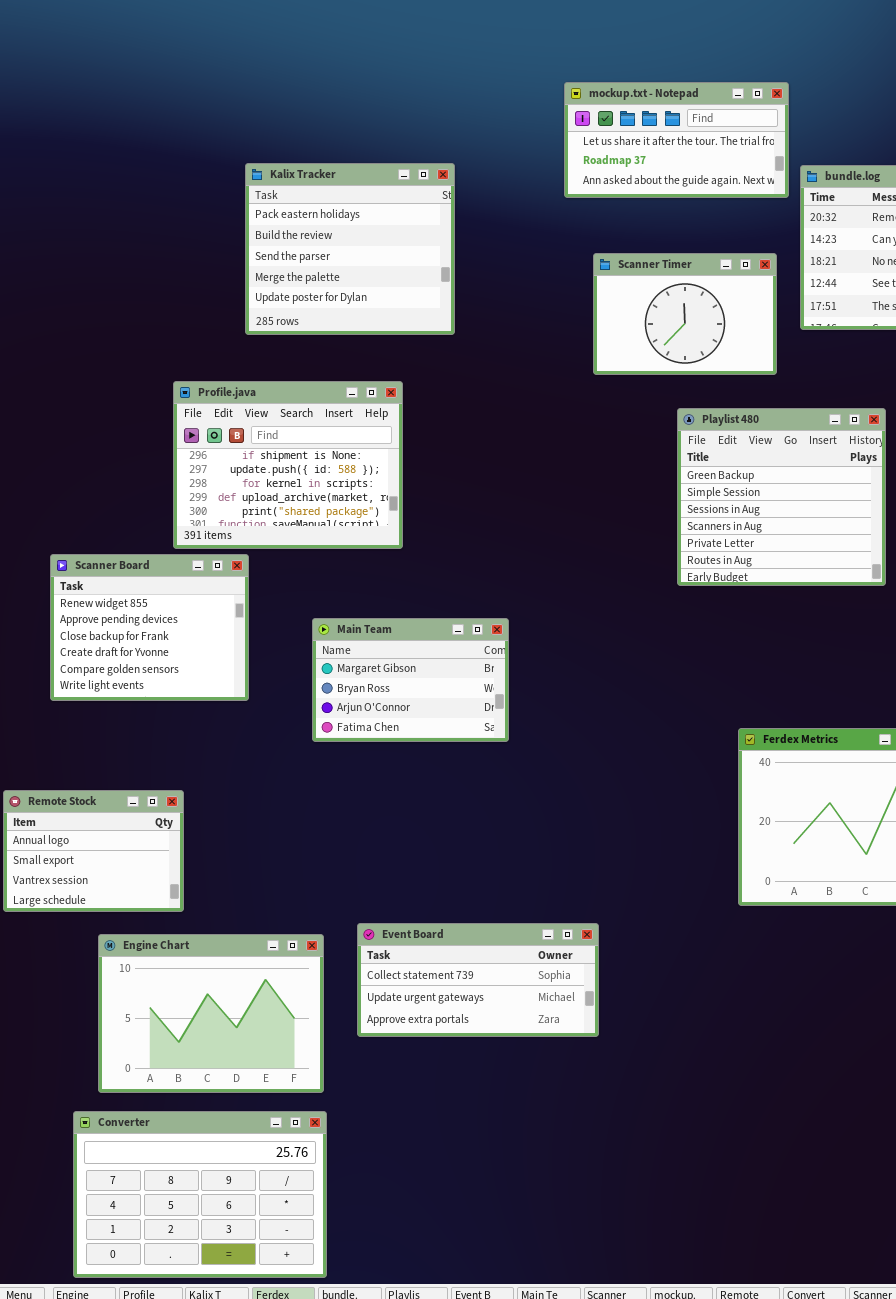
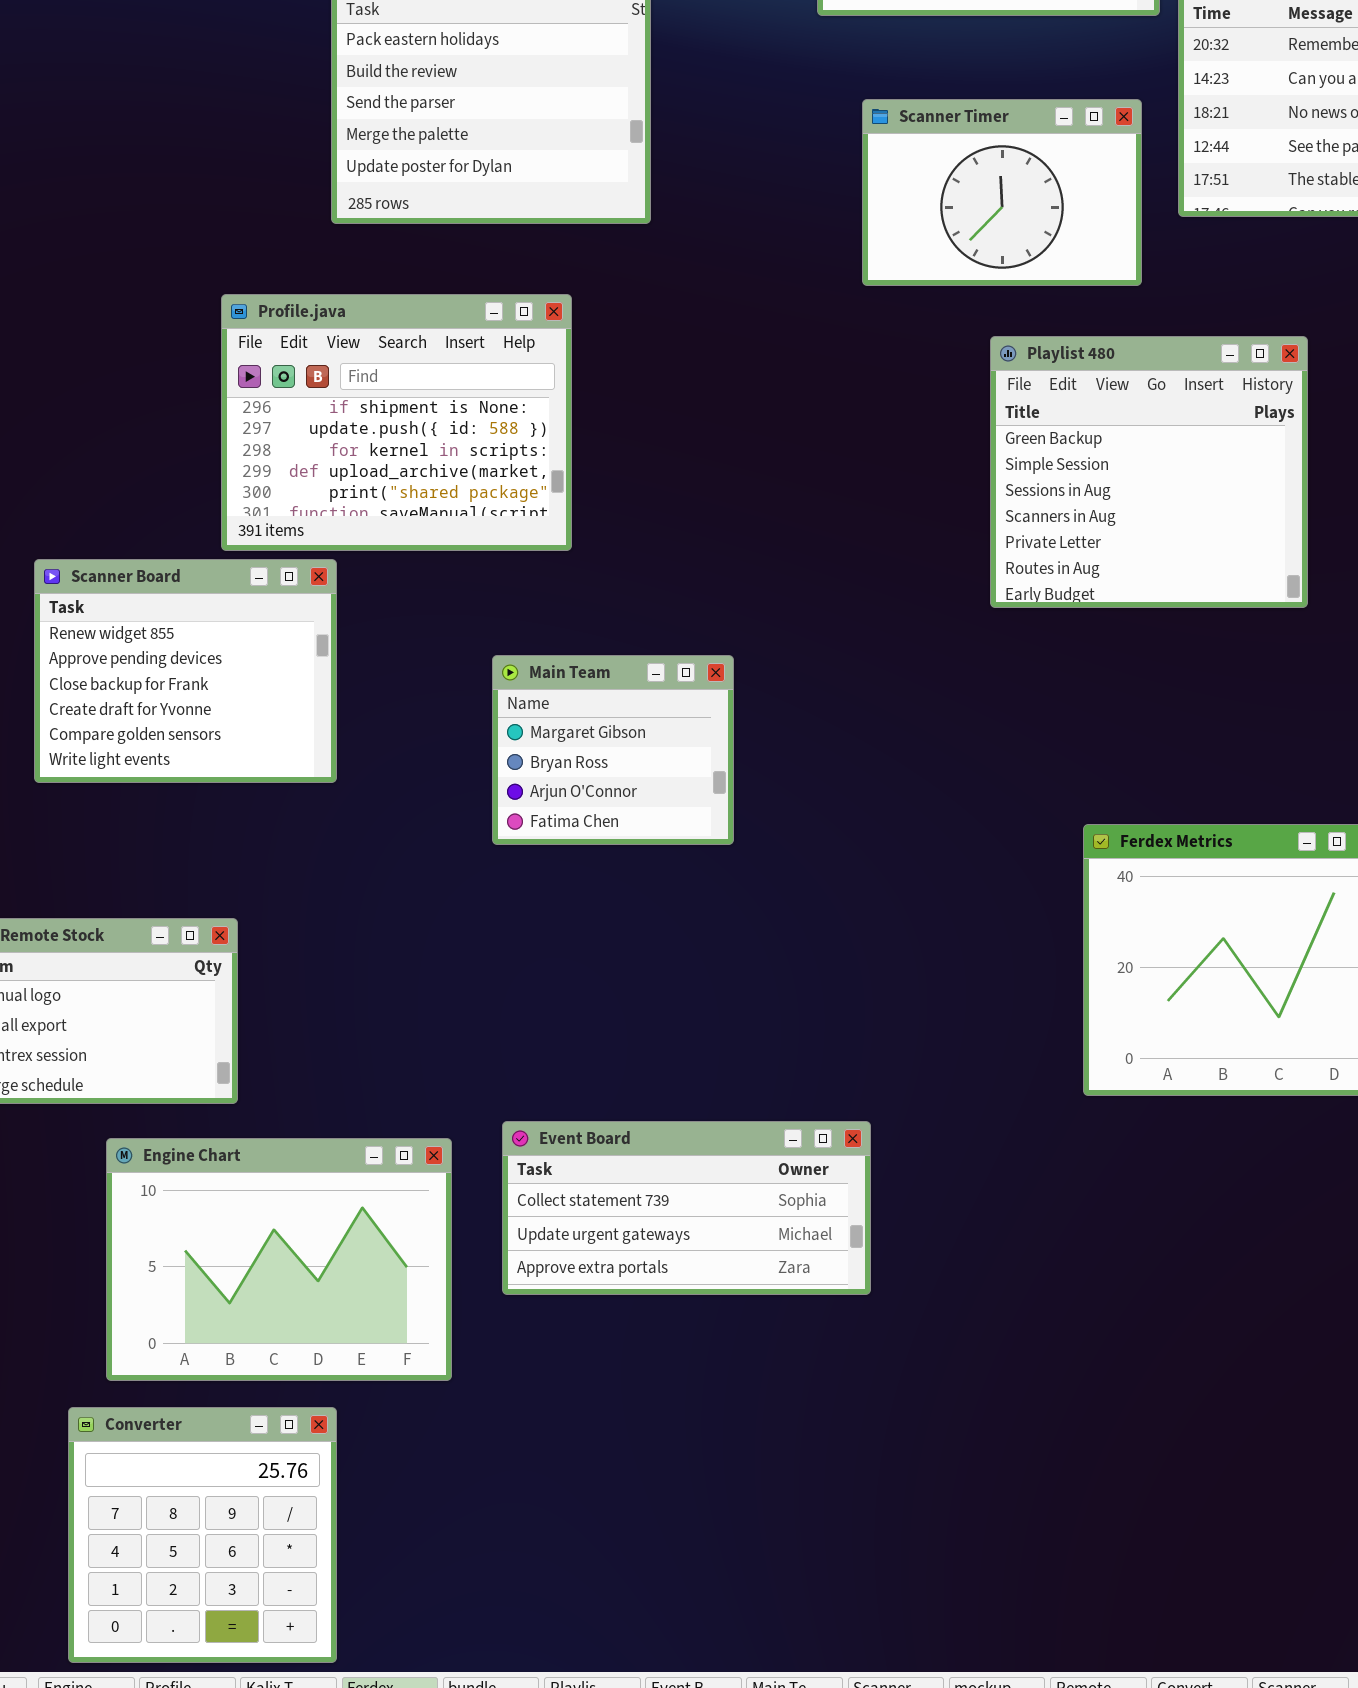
Main Team: [312,618,509,742] -> [492,655,734,845], resized
Converter: [73,1111,327,1278] -> [68,1407,337,1663], resized

